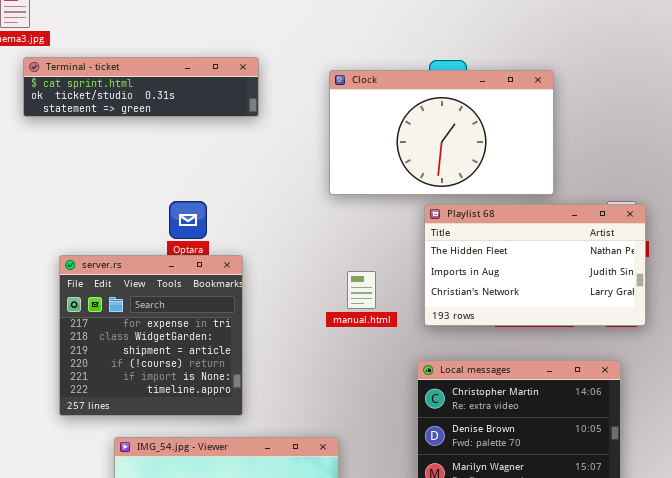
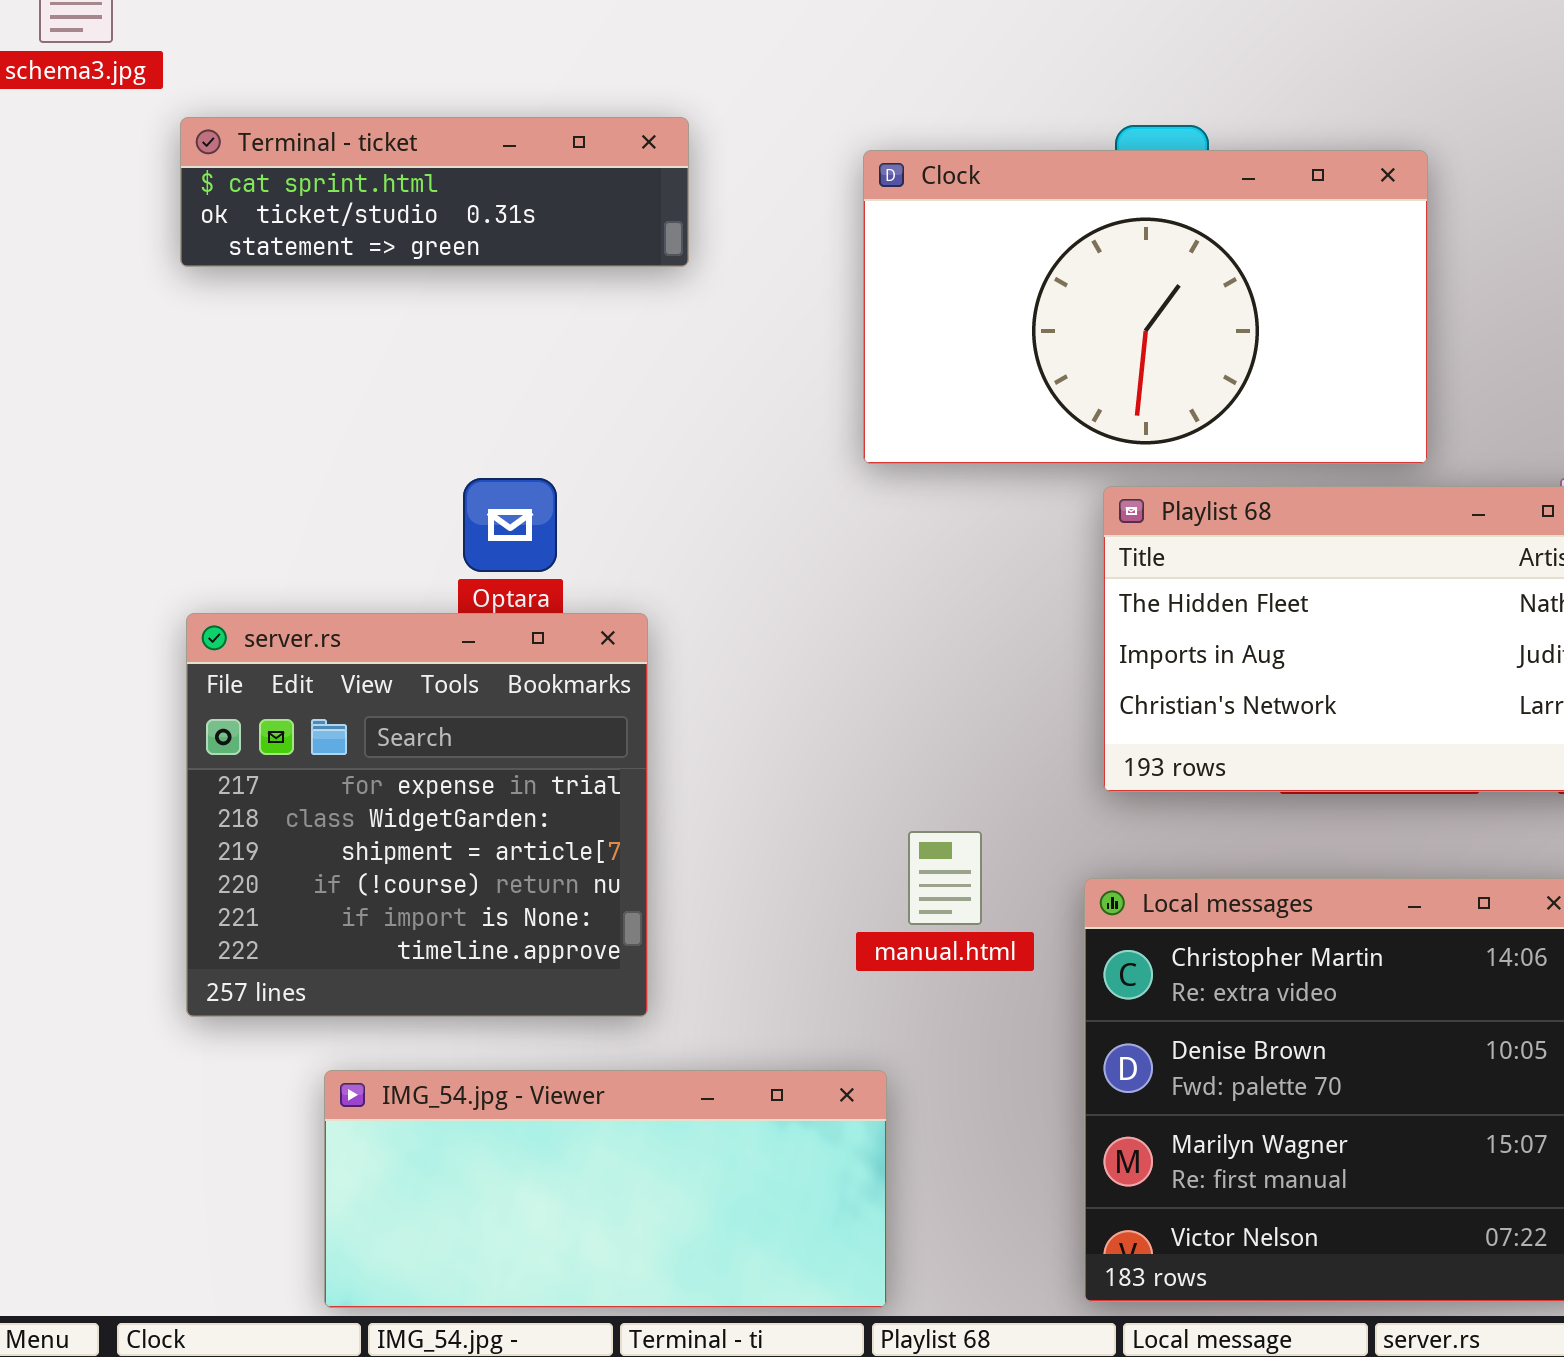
Terminal - ticket: [23,57,259,117] -> [180,117,689,267], resized
manual.html: [347,271,376,309] -> [908,831,982,925], moved

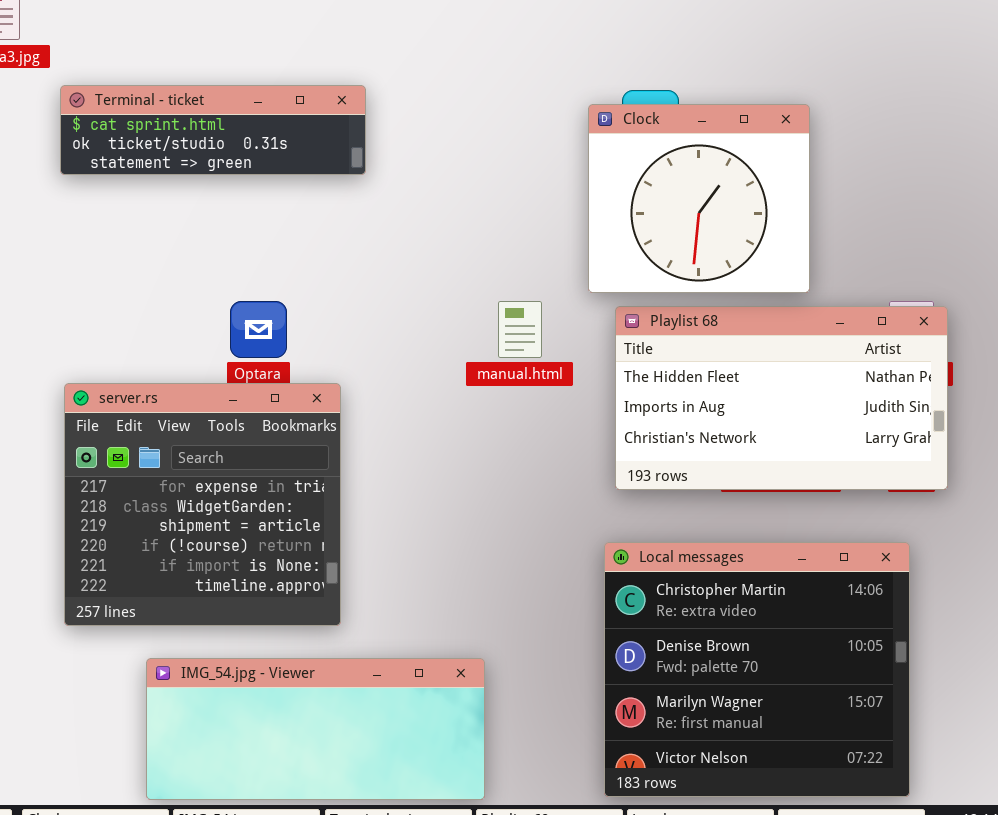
Clock: [863,150,1428,464] -> [588,104,810,293], resized
manual.html: [908,831,982,925] -> [498,301,542,358], moved

